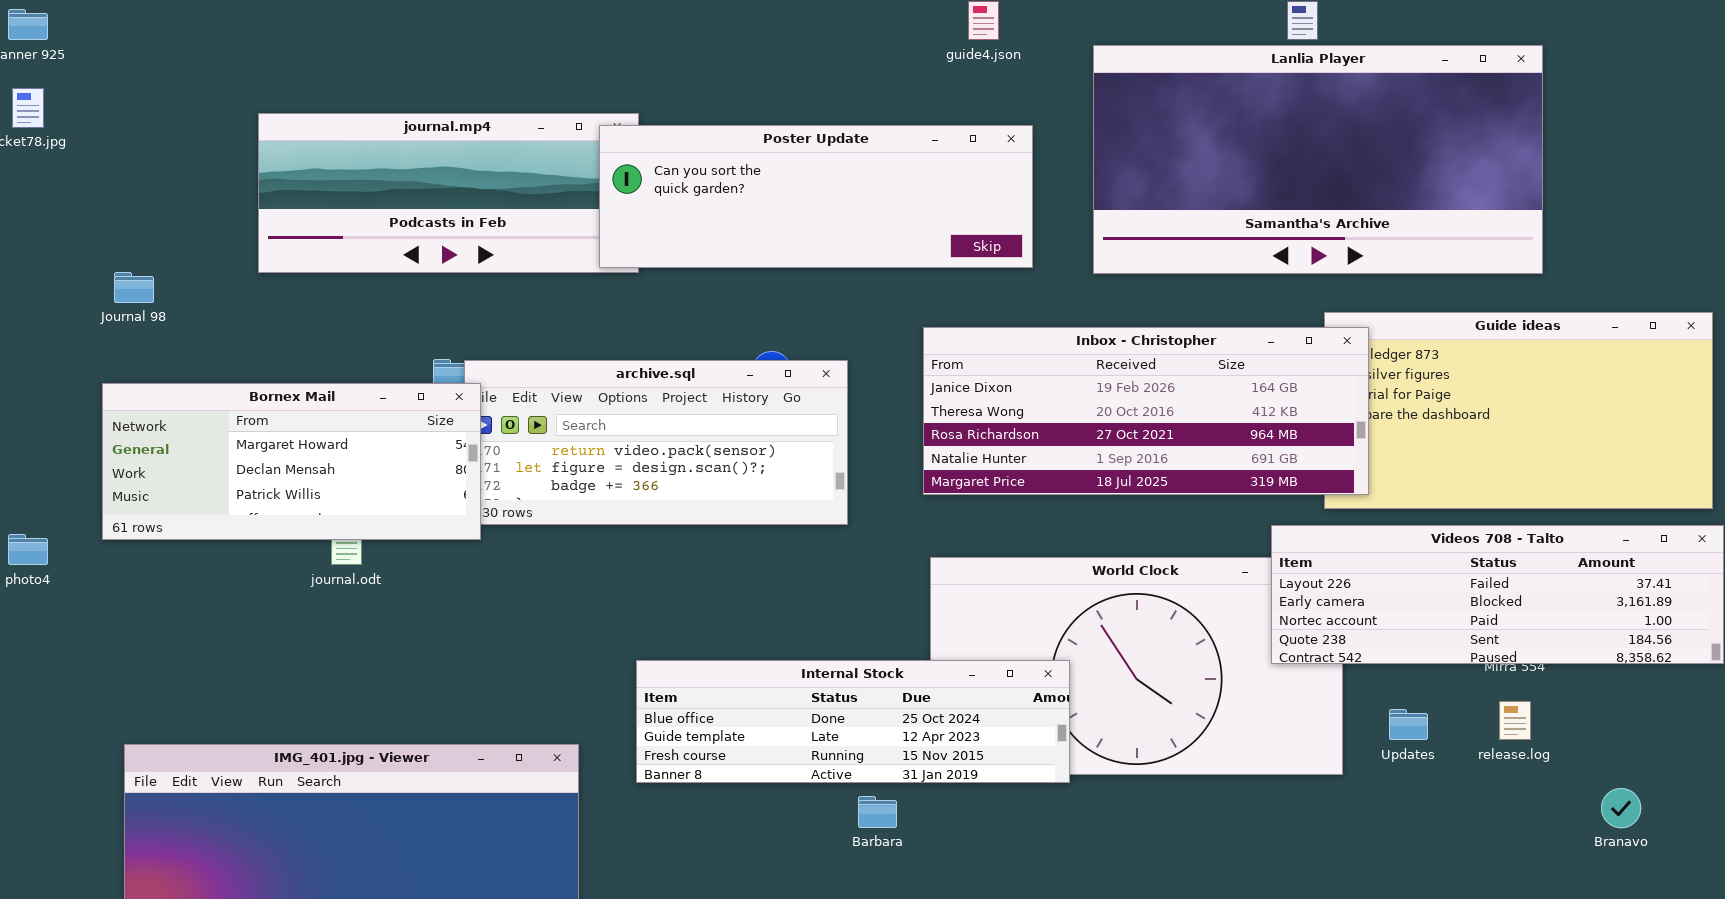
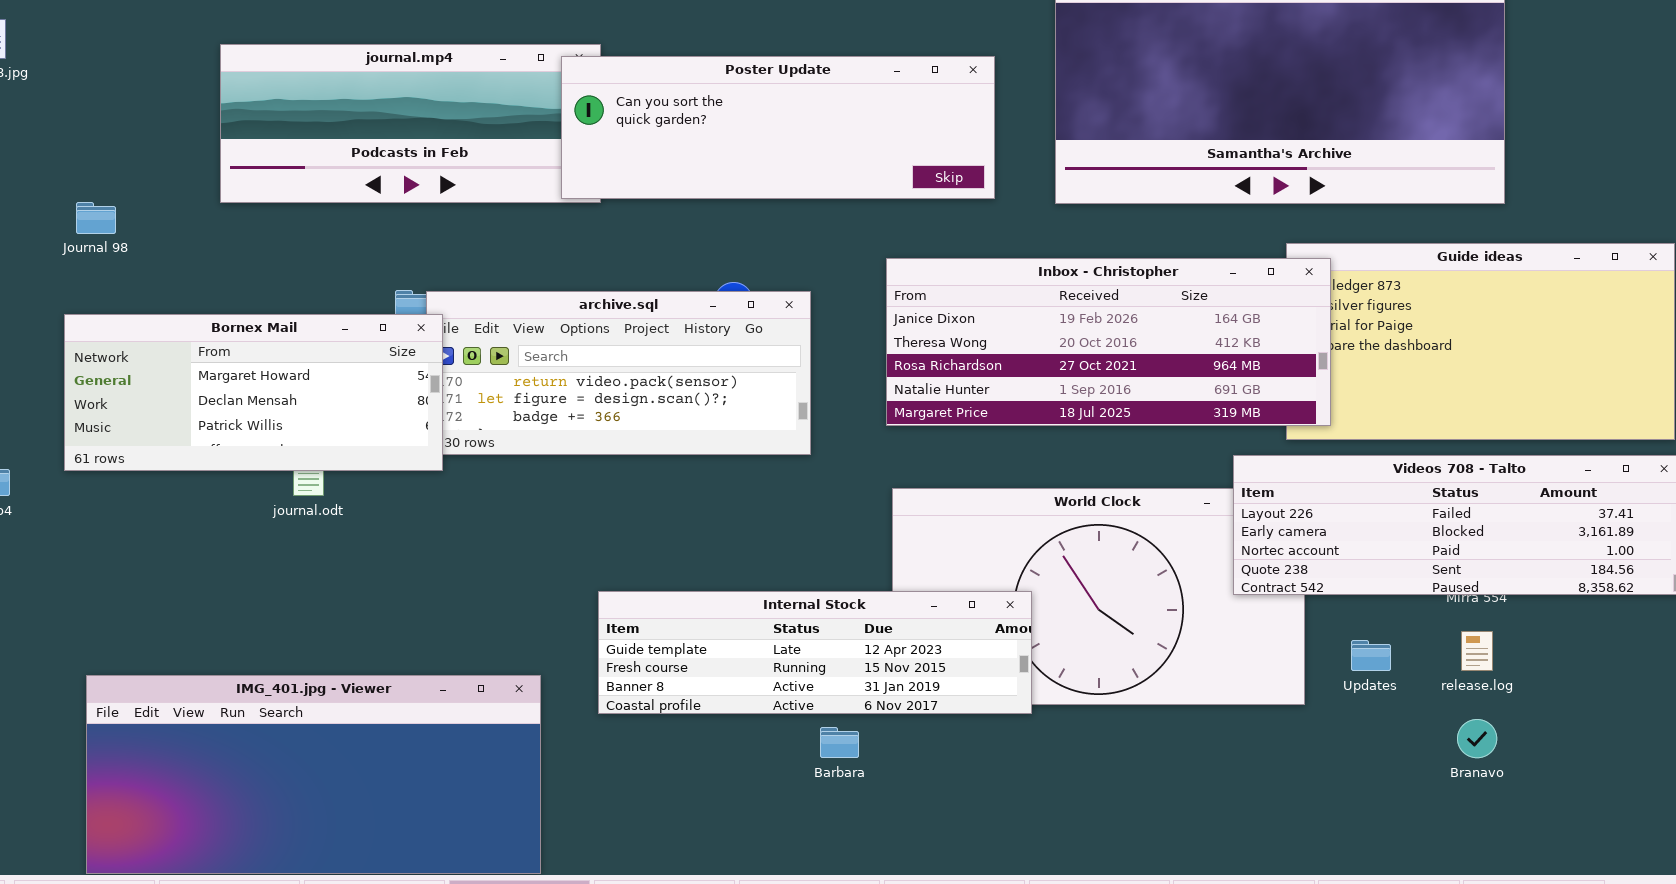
Internal Stock: [636,660,1070,783] -> [598,591,1032,714], scrolled down 1 row
Branavo: [1601,788,1641,828] -> [1457,719,1497,758], moved

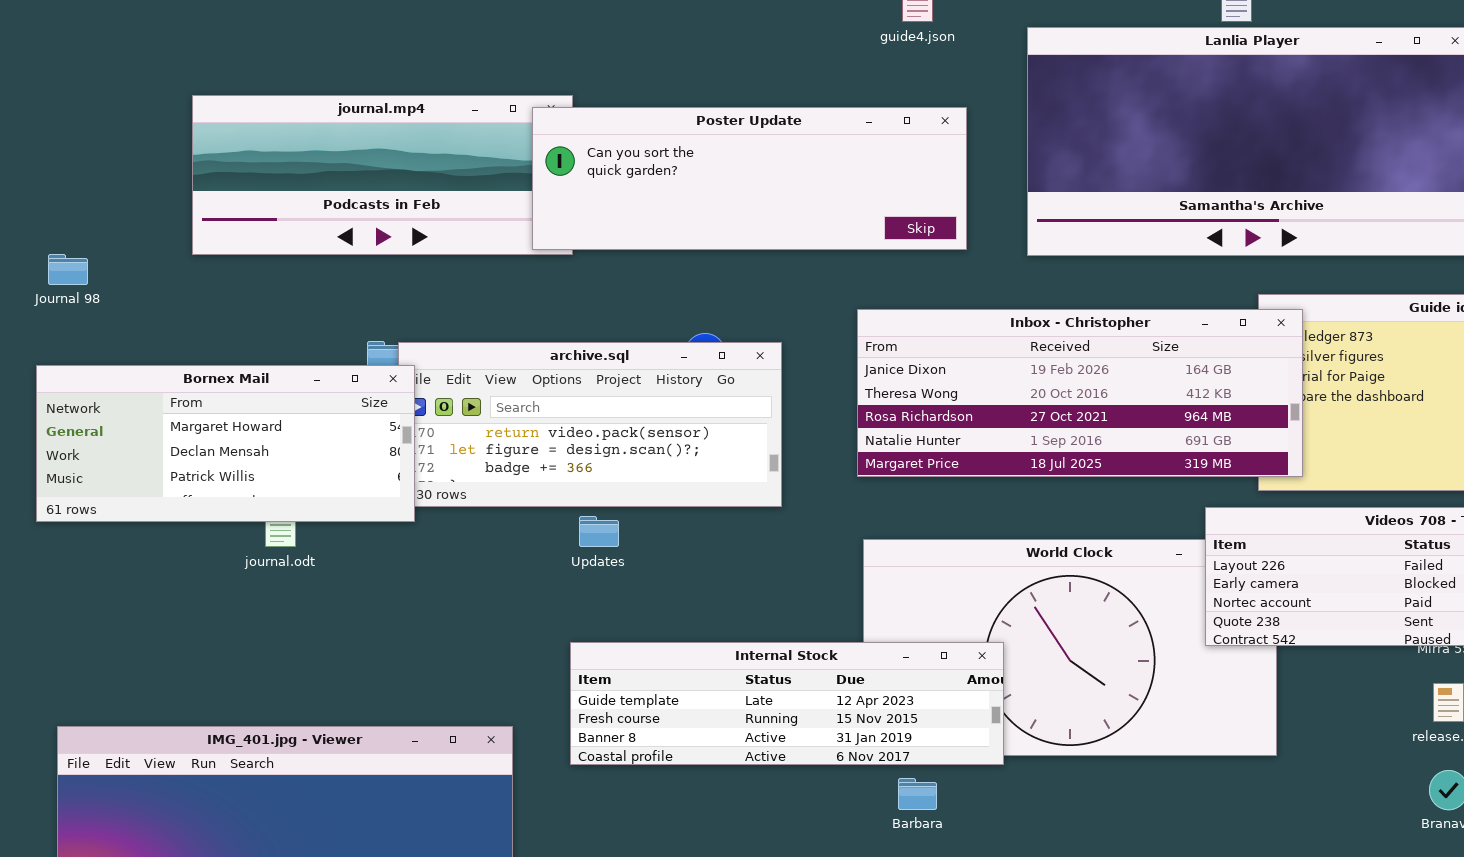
Updates: [1351,640,1391,671] -> [579,516,619,547], moved
Barbara: [820,727,859,758] -> [898,778,937,810], moved

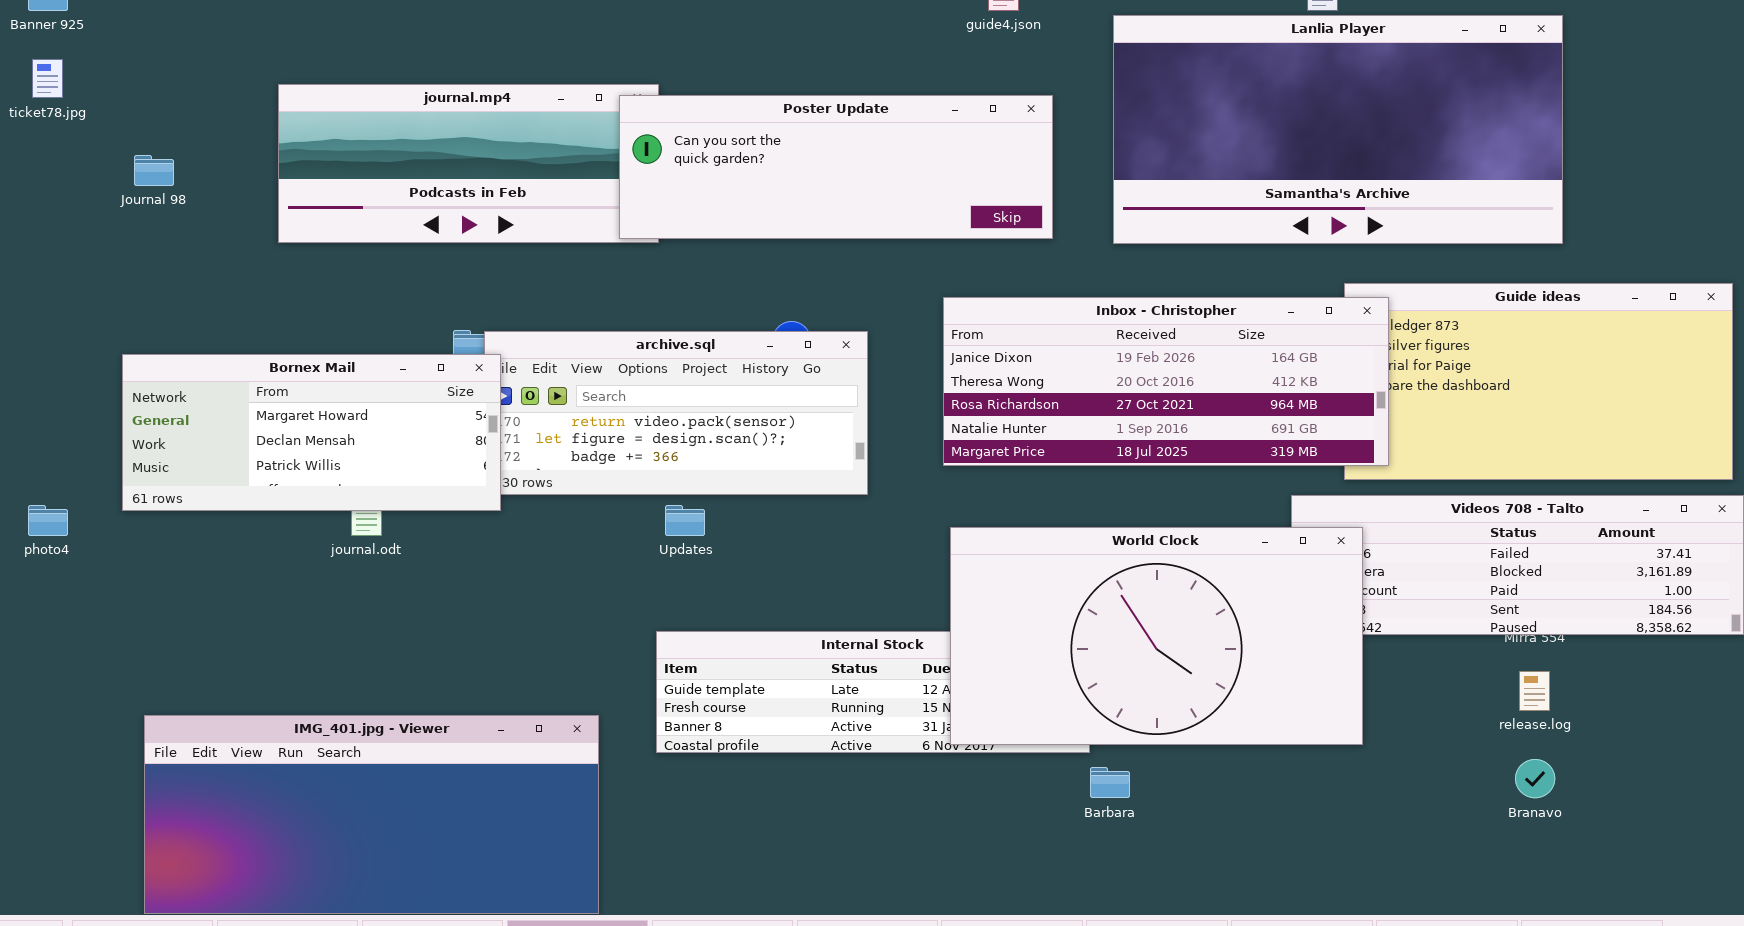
Journal 98: [48,254,88,285] -> [134,155,174,186], moved
World Clock: [863,539,1277,756] -> [950,527,1363,745], raised
Barbara: [898,778,937,810] -> [1090,767,1130,798], moved

